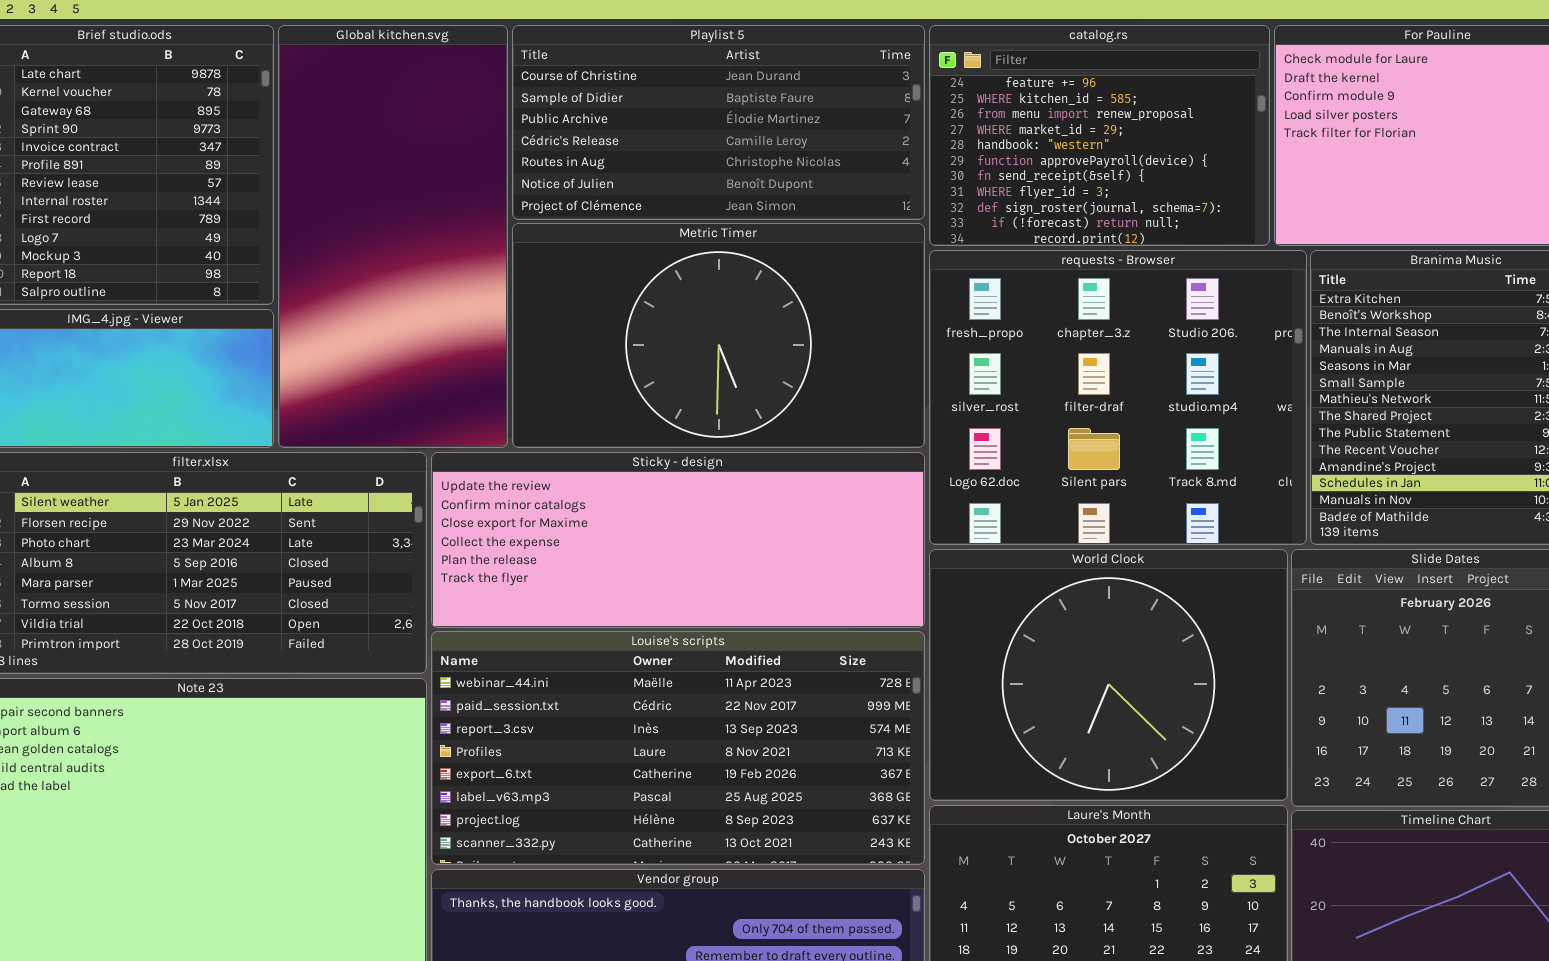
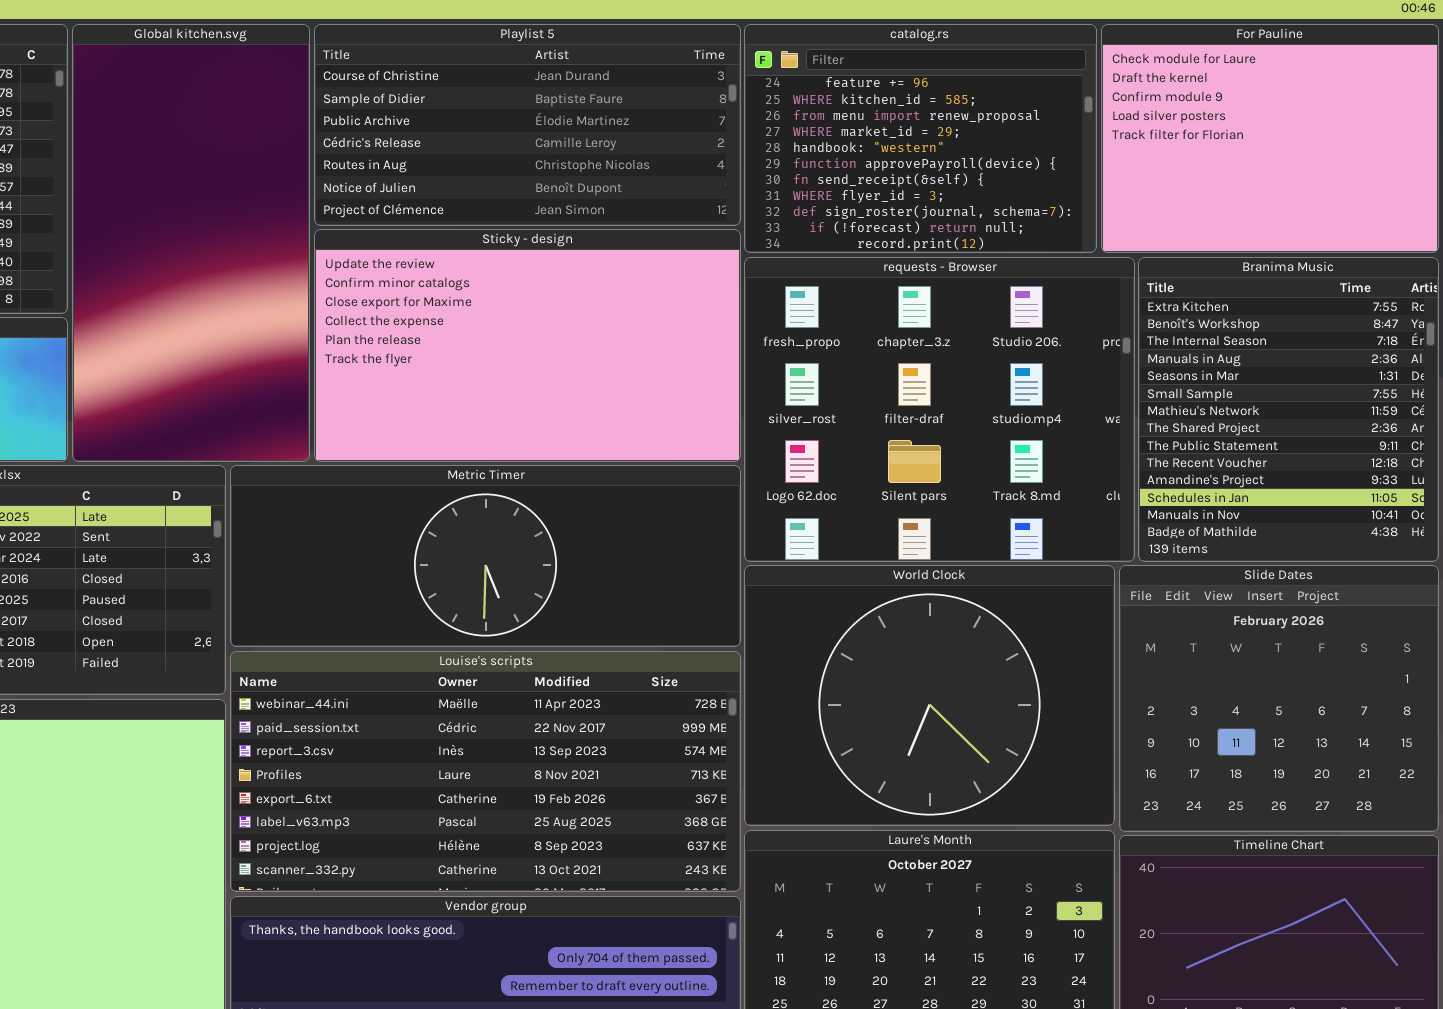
Metric Timer: [512,223,925,448] -> [230,465,741,647], moved, resized
Sticky - design: [431,452,925,628] -> [314,229,741,462], moved, resized

